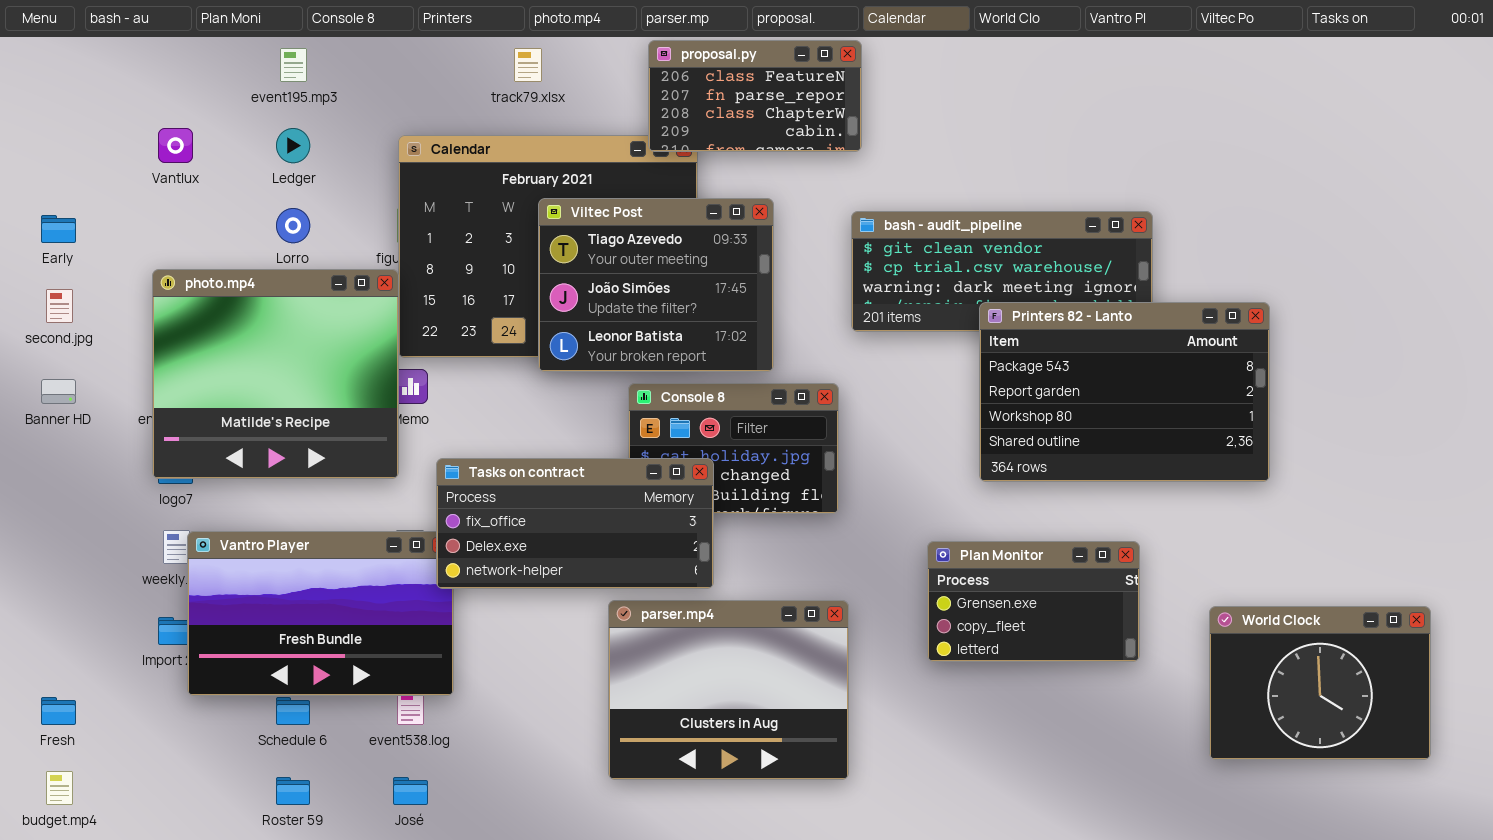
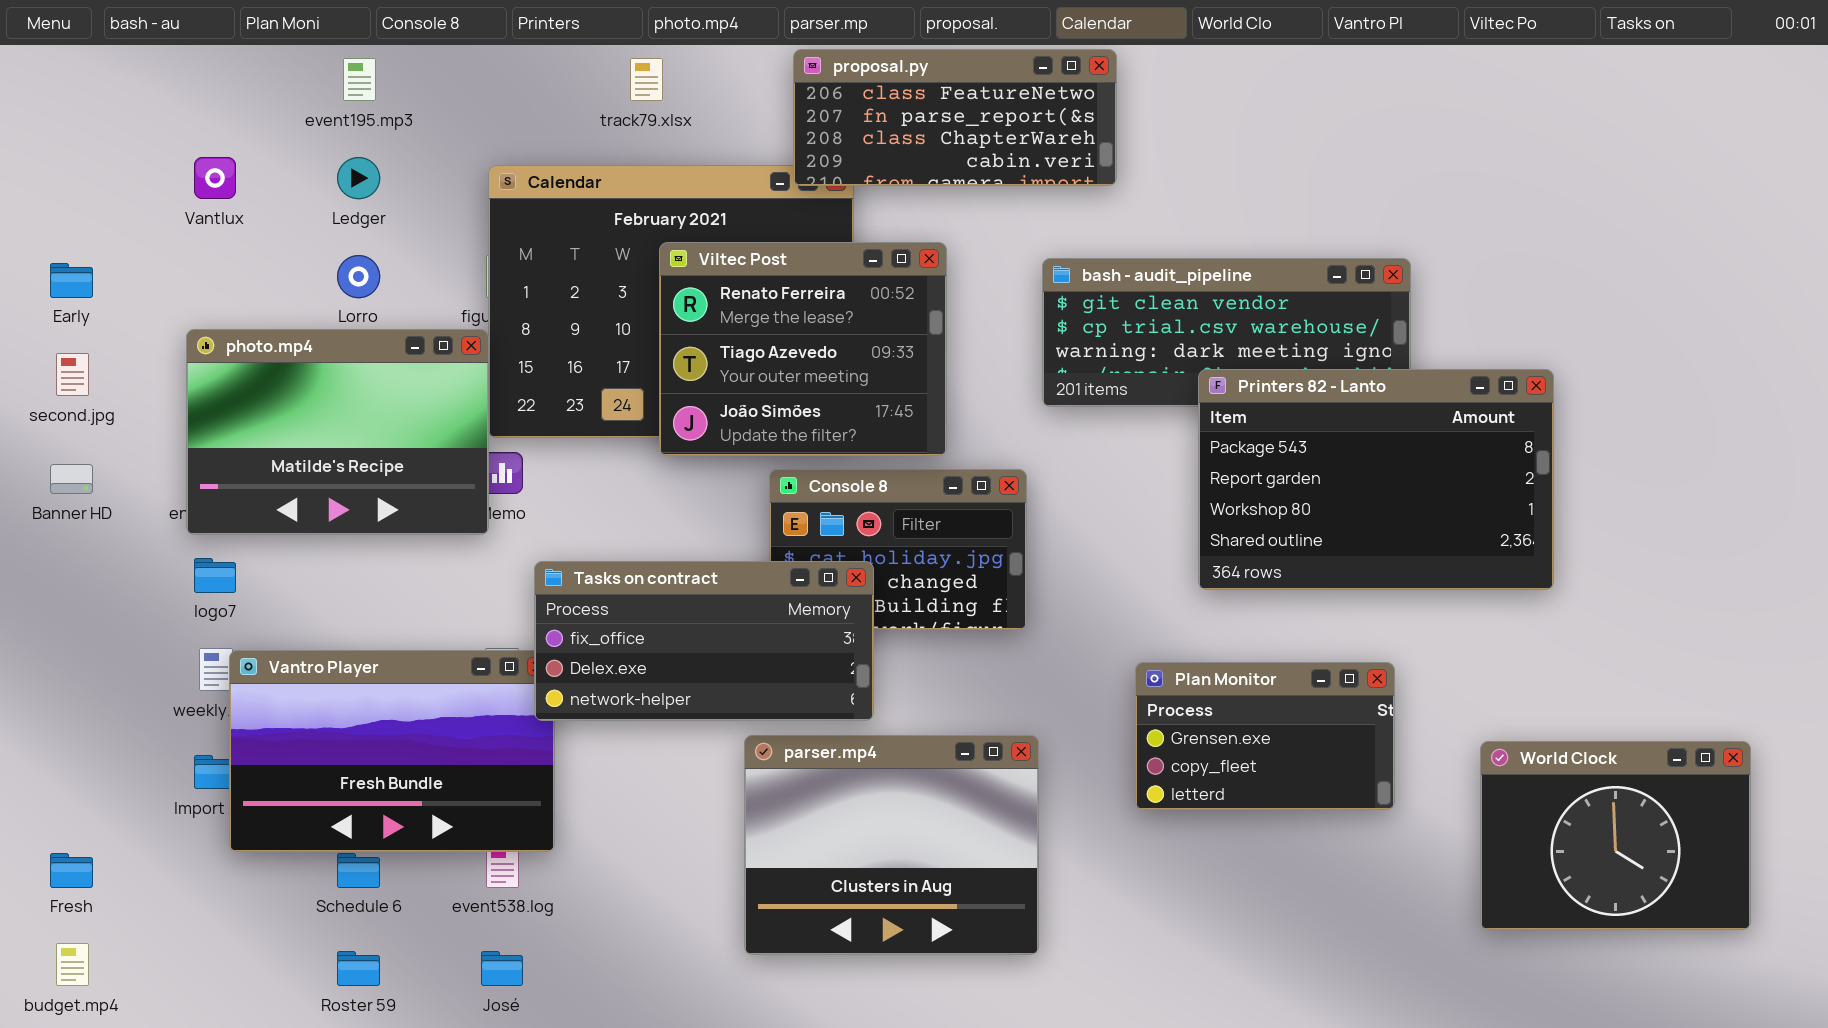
proposal.py: [648,40,862,152] -> [793,49,1117,186], resized
Viltec Post: [538,198,774,372] -> [659,242,947,456], scrolled up 1 row
photo.mp4: [152,269,399,479] -> [186,329,489,535], resized

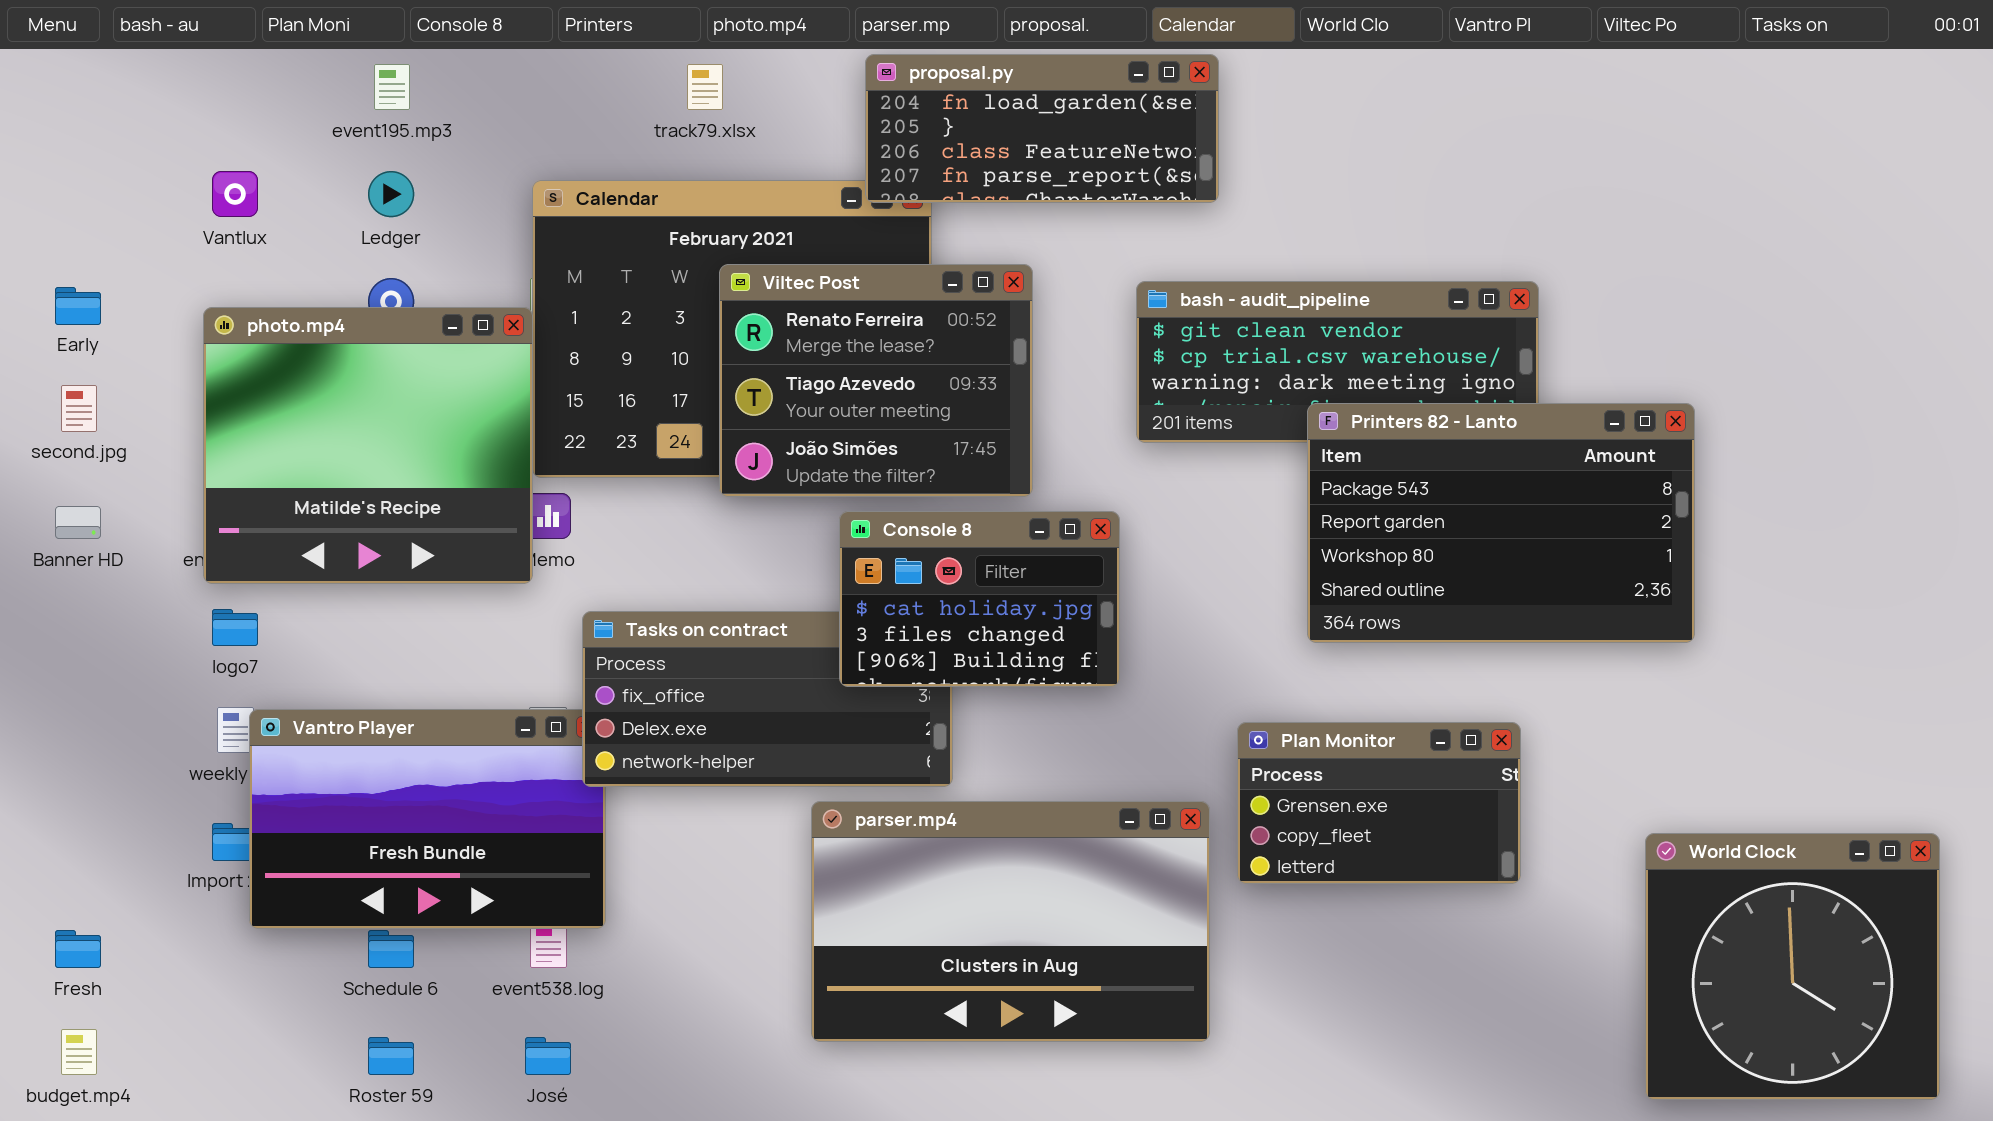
proposal.py: [793,49,1117,186] -> [865,54,1219,203], scrolled up 2 rows
photo.mp4: [186,329,489,535] -> [203,307,533,584], resized
Console 8: [769,469,1027,630] -> [839,511,1120,687], raised
parser.mp4: [744,735,1039,955] -> [811,801,1210,1042], resized
World Clock: [1480,741,1751,930] -> [1645,833,1940,1100], moved, resized

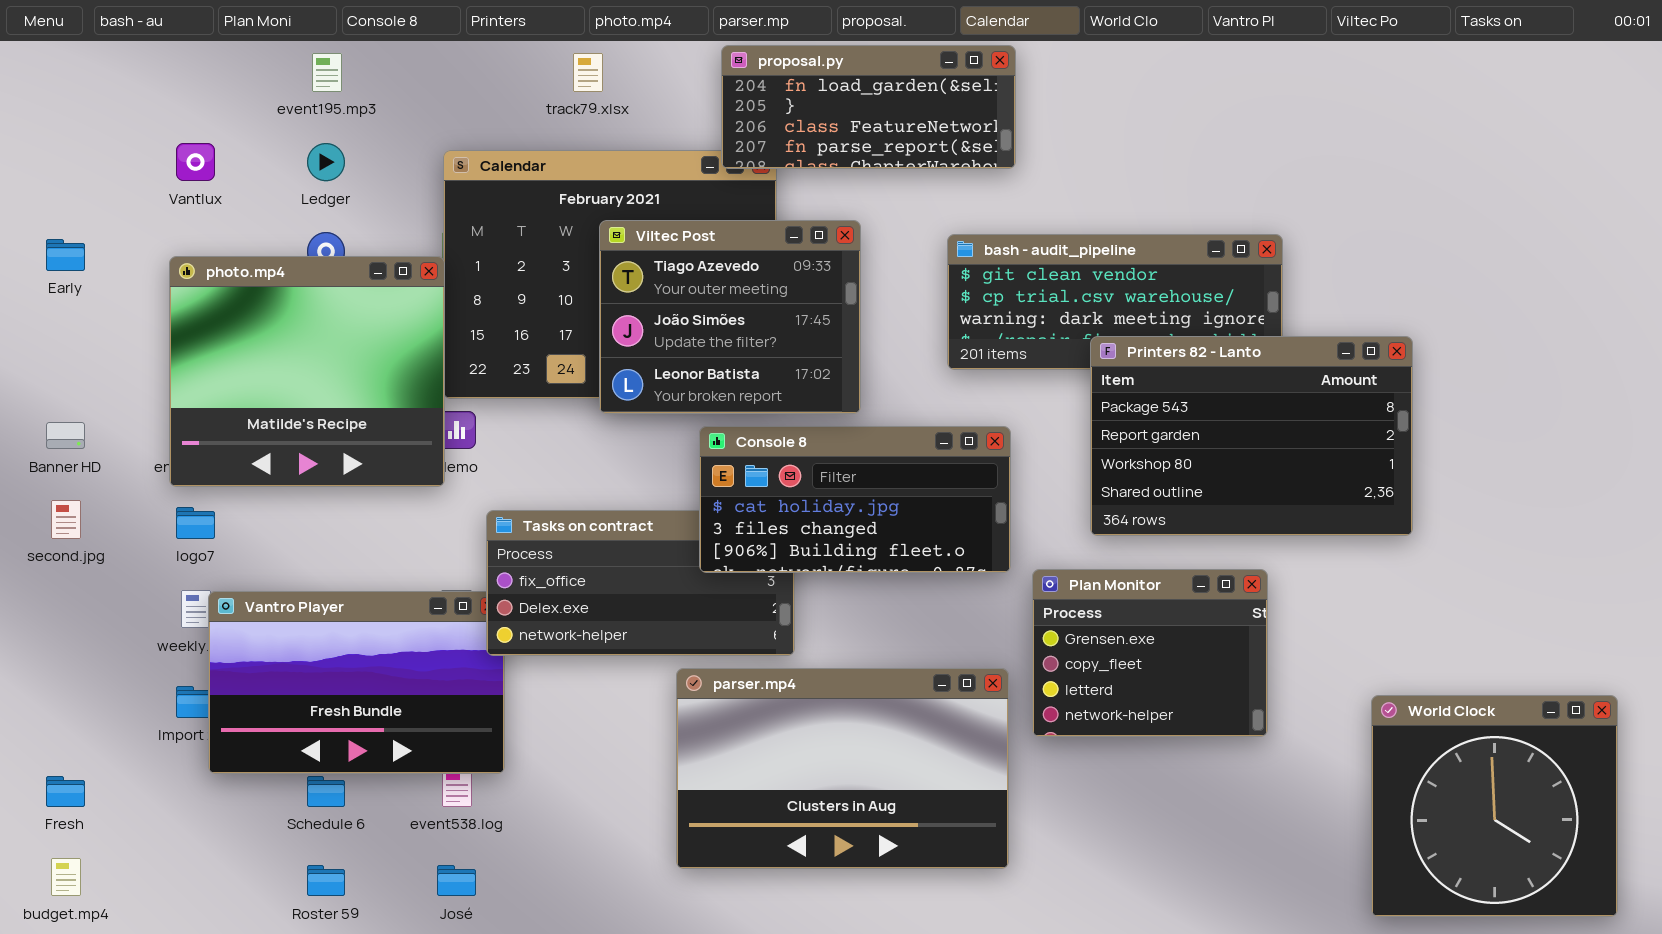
Viltec Post: [719,264,1033,497] -> [599,220,861,414], scrolled down 1 row
second.jpg: [61,385,97,432] -> [51,500,81,539], moved
Console 8: [839,511,1120,687] -> [699,426,1011,573], resized
Plan Monitor: [1237,722,1521,884] -> [1032,569,1268,737], resized

